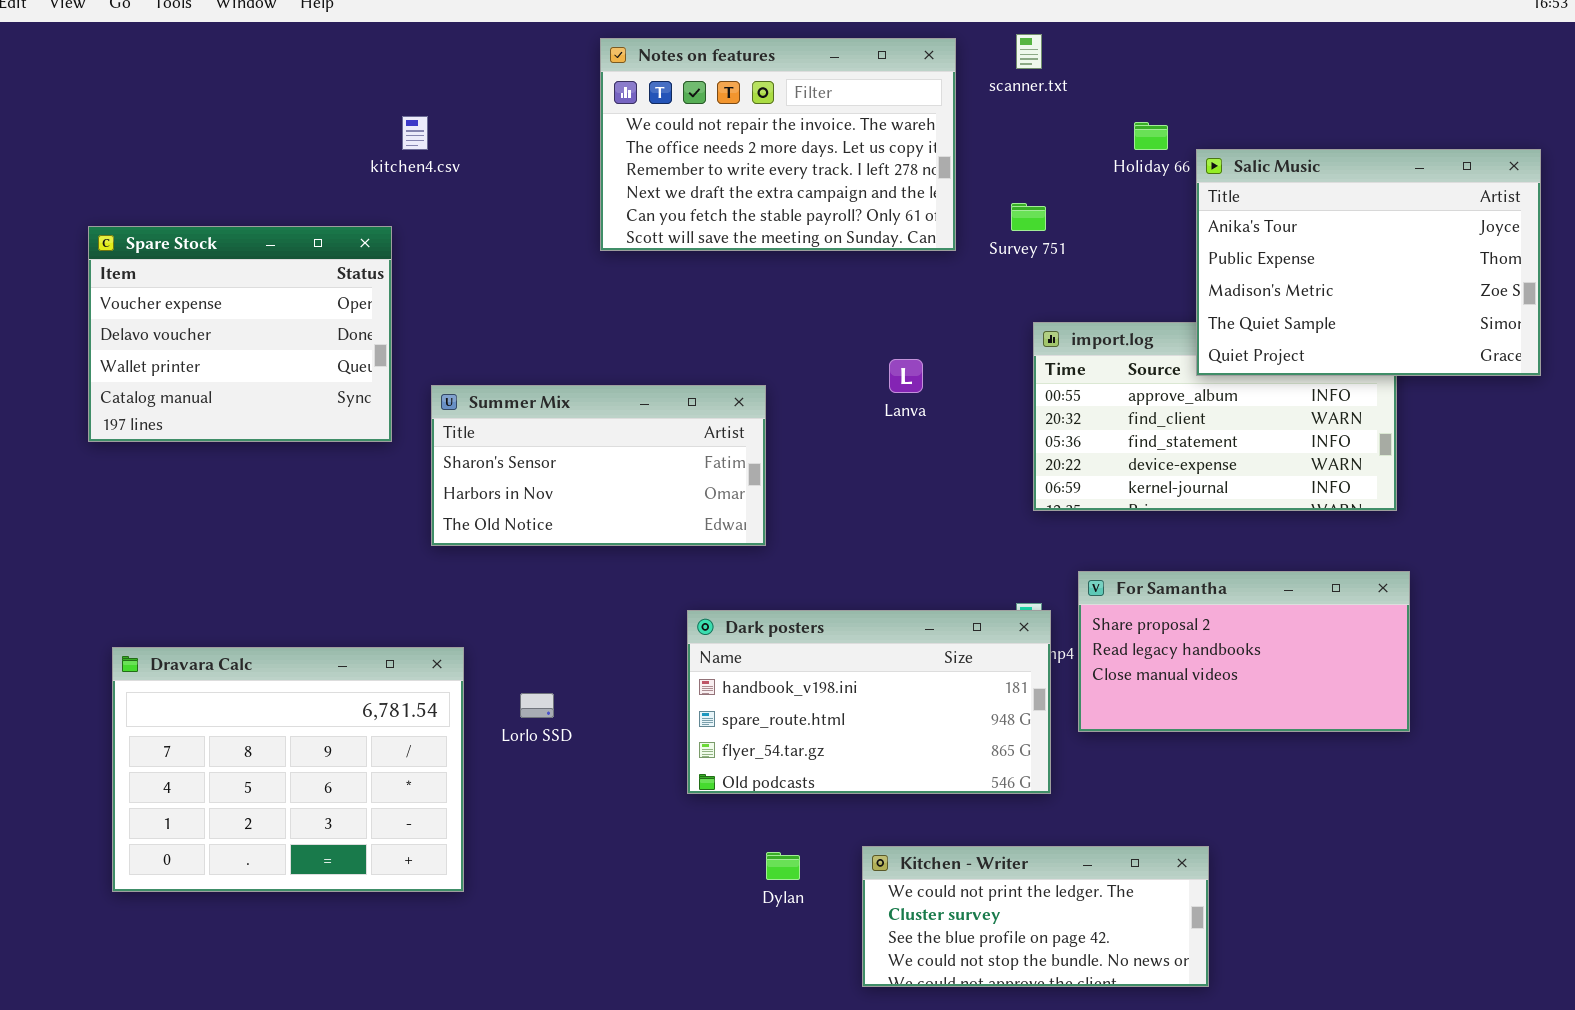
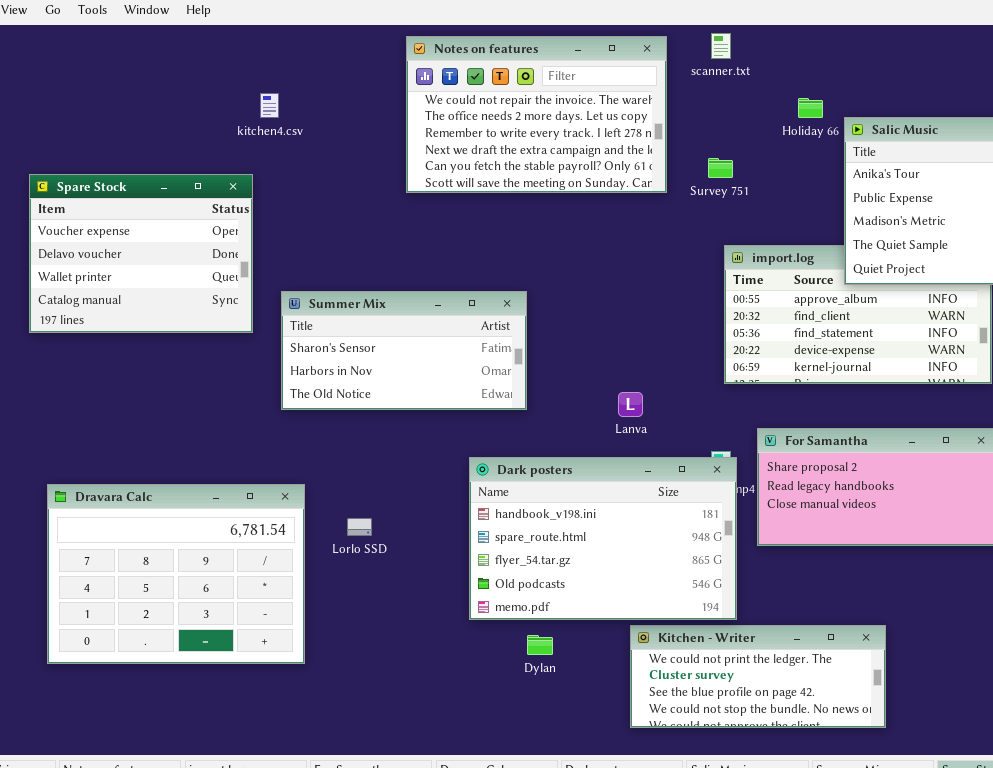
Lanva: [889,359,923,393] -> [618,392,643,417], moved
Dark posters: [687,610,1051,794] -> [469,457,737,620], resized
Kitchen - Writer: [862,846,1209,987] -> [630,625,886,728], moved

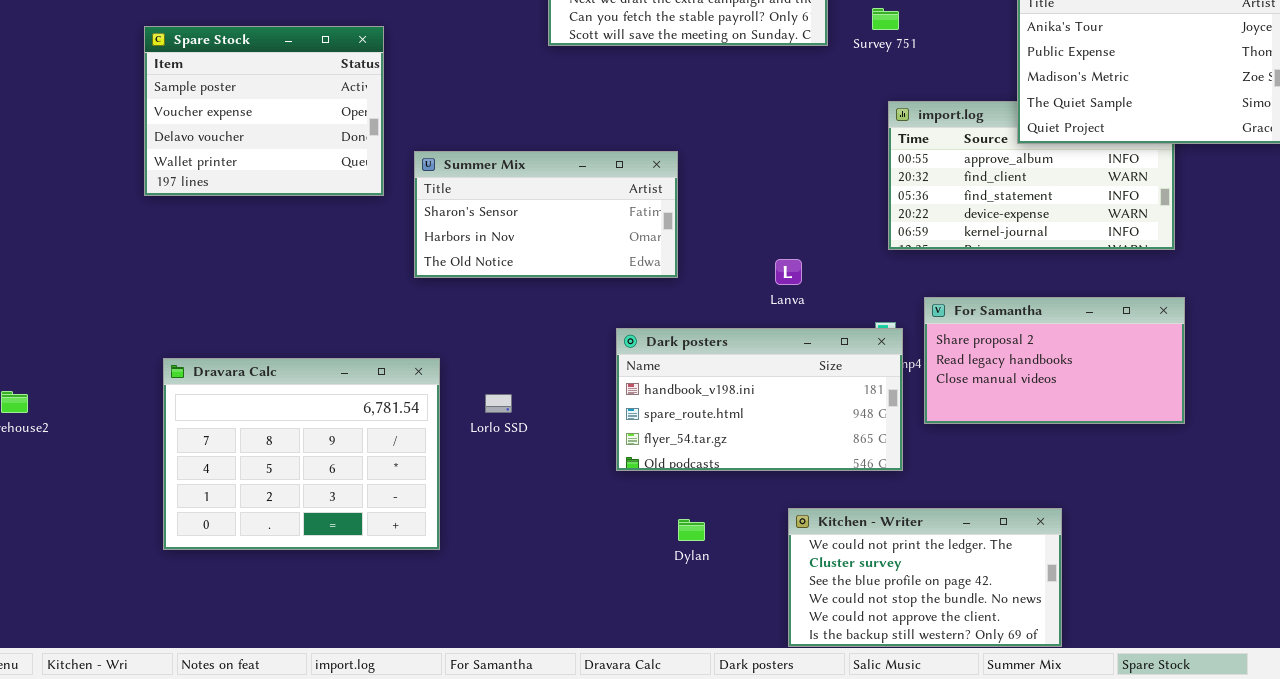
Spare Stock: [29,174,253,333] -> [144,26,384,196], scrolled up 1 row
Dark posters: [469,457,737,620] -> [616,328,903,471], resized
Kitchen - Writer: [630,625,886,728] -> [788,508,1062,647], resized

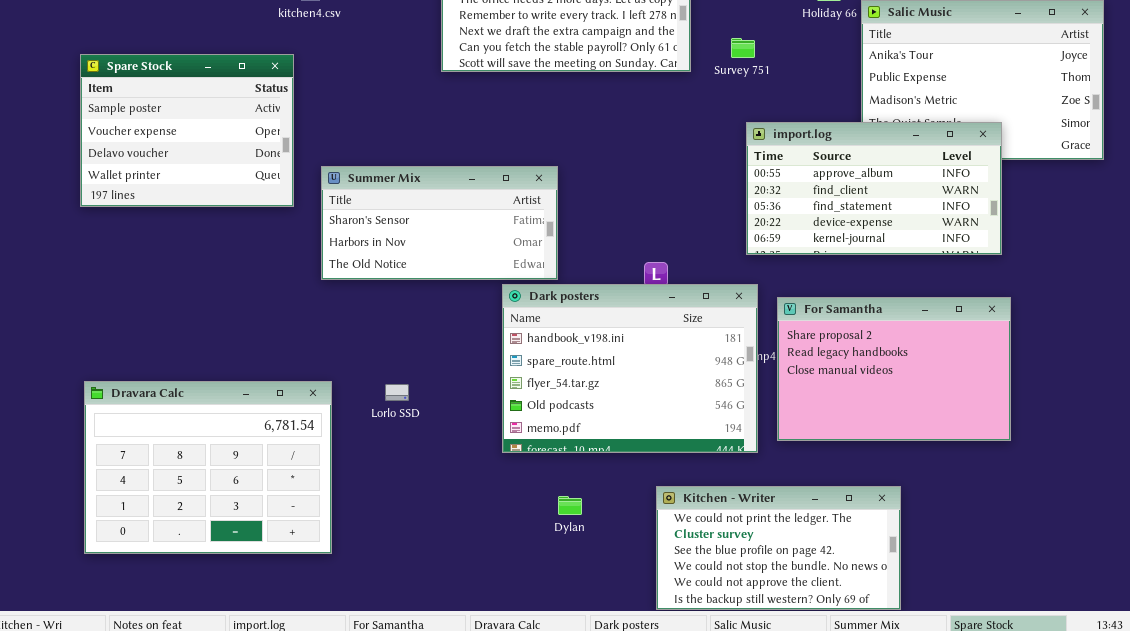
import.log: [888,101,1175,250] -> [746,122,1002,255], raised
For Samantha: [924,297,1185,424] -> [777,297,1011,441], resized
Dark posters: [616,328,903,471] -> [502,284,758,453], resized
Dravara Calc: [163,358,440,550] -> [84,381,332,554], moved

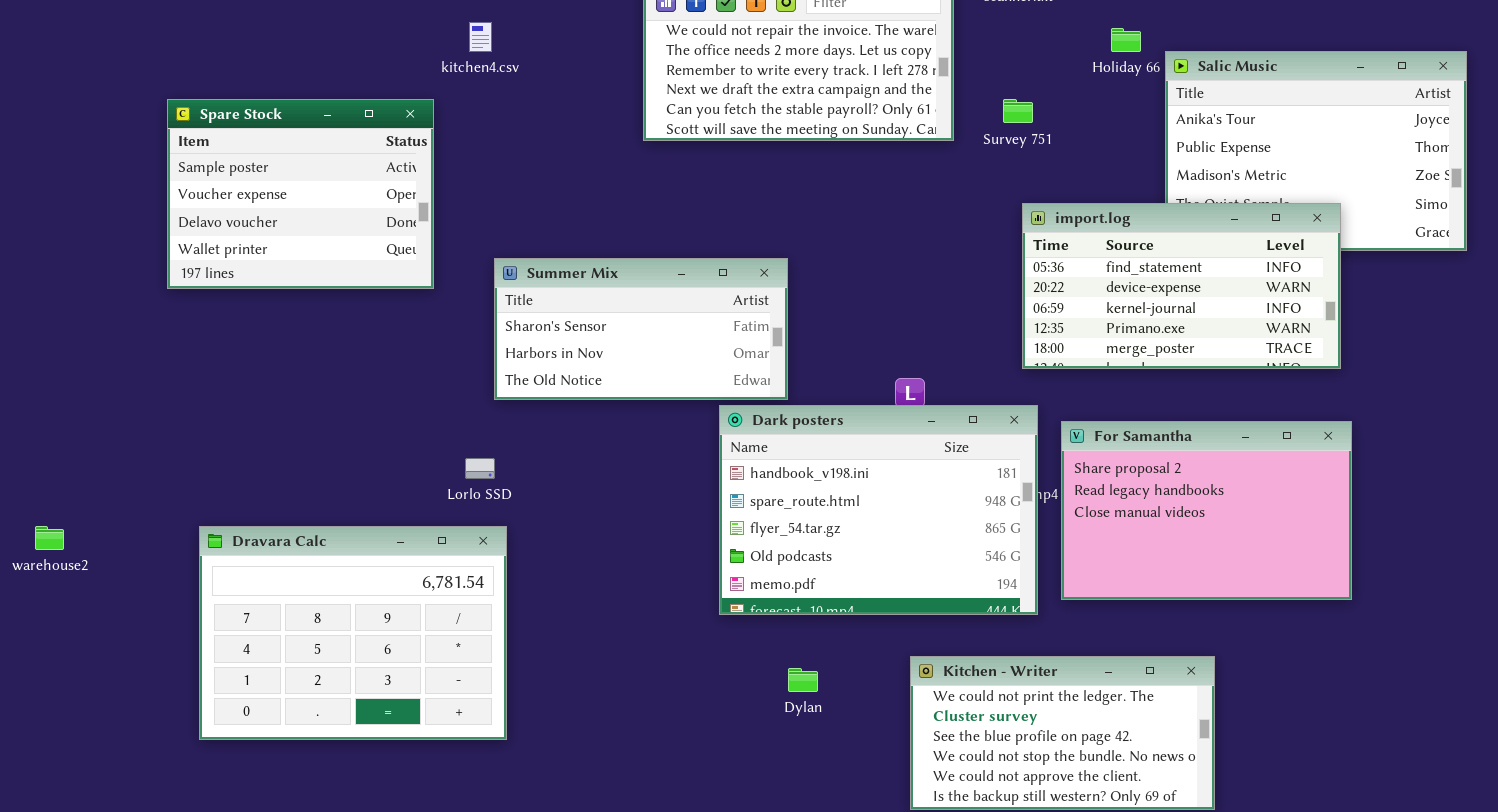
Spare Stock: [80,54,294,207] -> [167,99,434,289], moved
import.log: [746,122,1002,255] -> [1022,203,1341,369], scrolled down 2 rows
Lorlo SSD: [385,384,409,401] -> [465,458,495,479], moved

